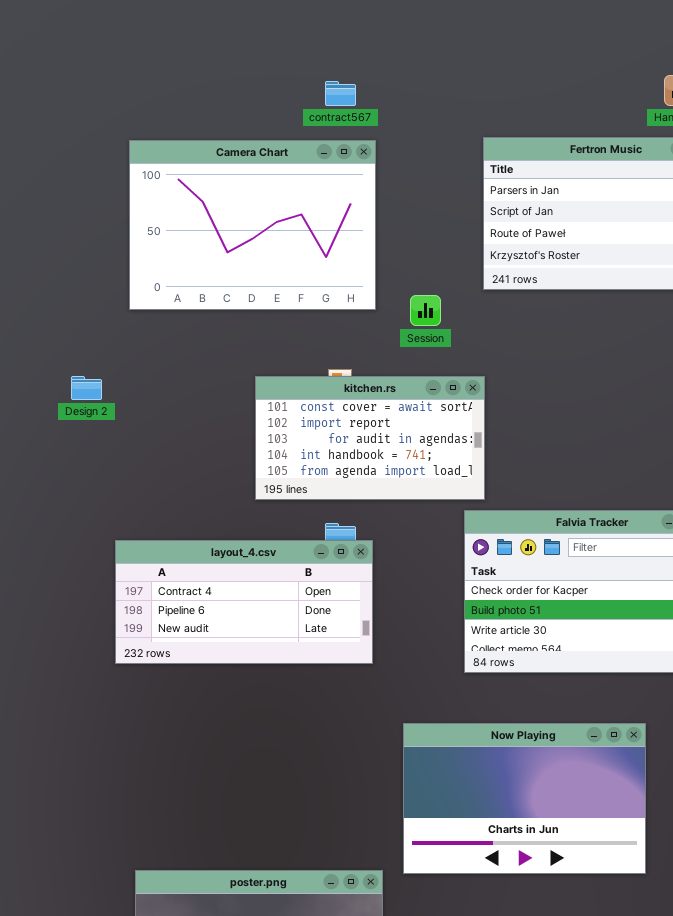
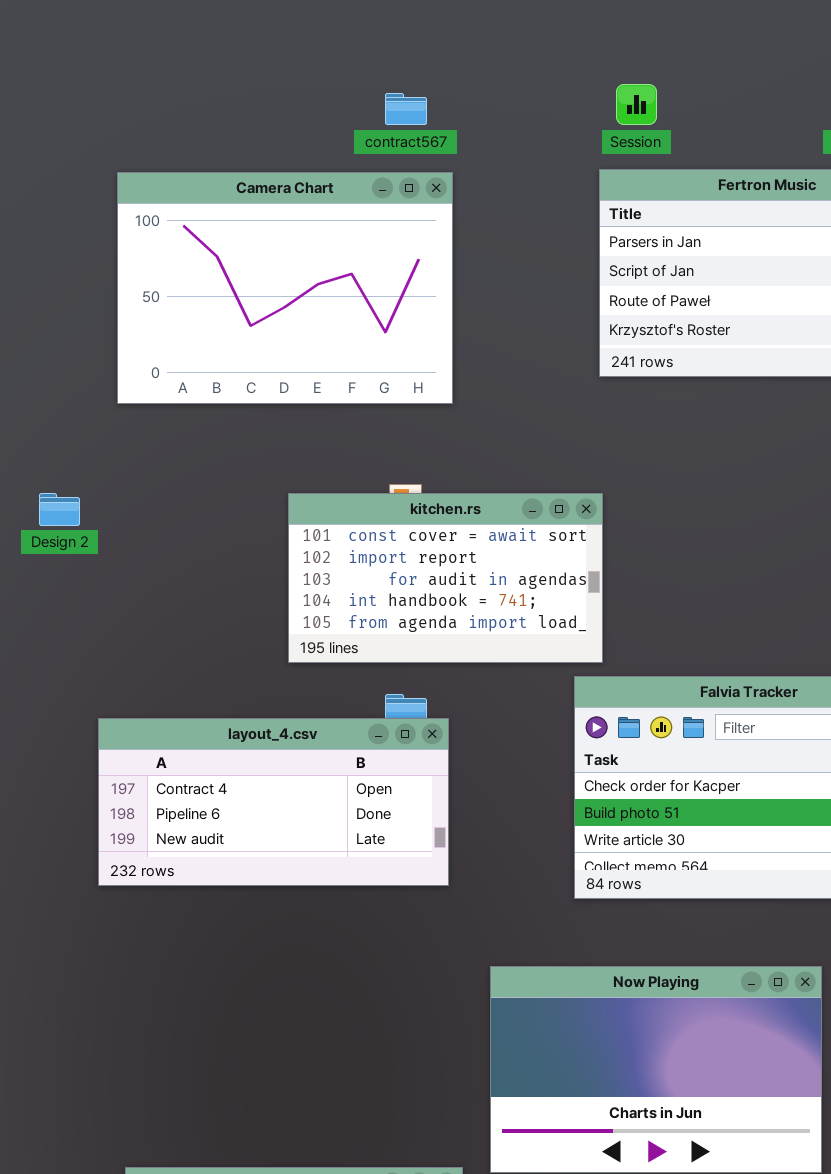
Session: [410,295,441,326] -> [616,84,657,125], moved

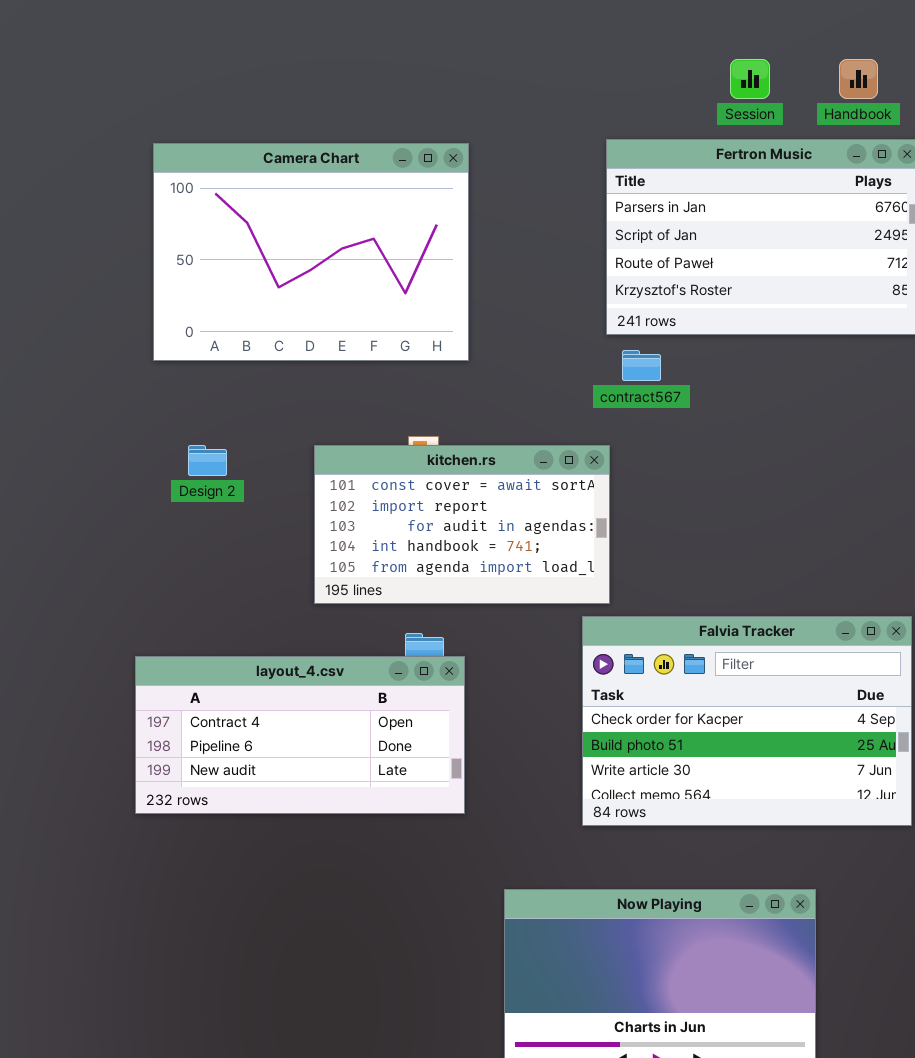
Session: [616,84,657,125] -> [730,59,770,99], moved
contract567: [385,93,427,125] -> [622,350,661,381], moved
Design 2: [39,493,80,526] -> [188,445,227,476], moved

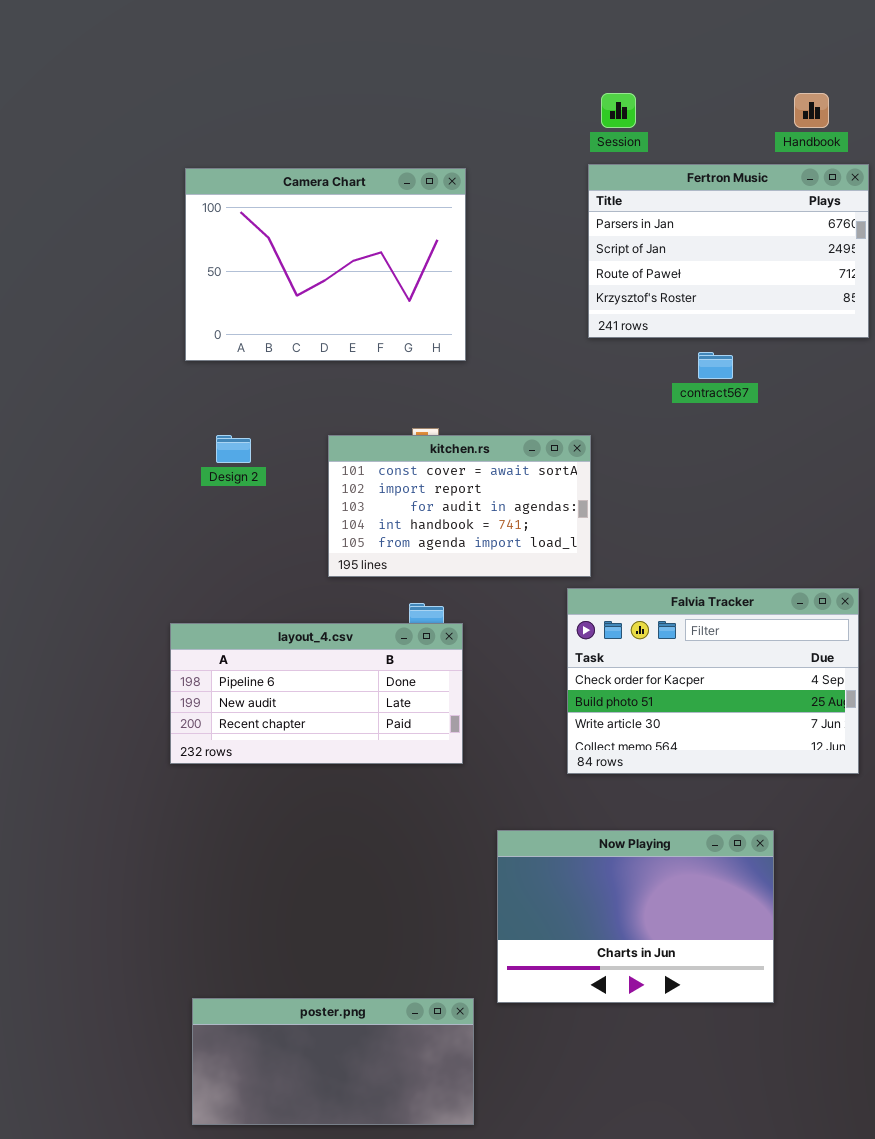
Session: [730,59,770,99] -> [601,93,636,128], moved
contract567: [622,350,661,381] -> [698,352,733,379], moved
layout_4.csv: [135,656,465,814] -> [170,623,463,764], scrolled down 1 row

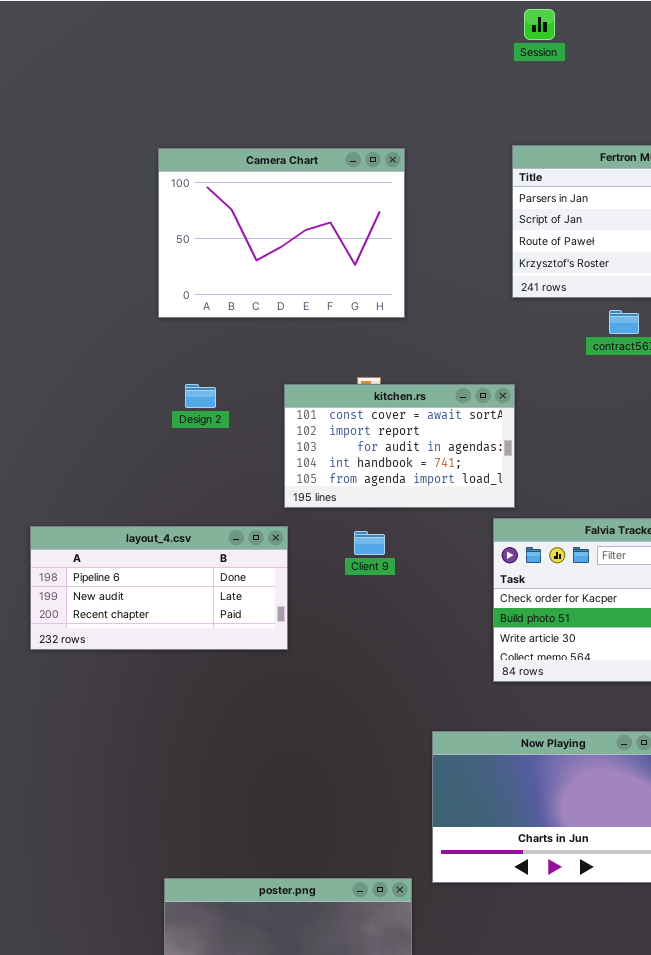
Session: [601,93,636,128] -> [524,9,555,40], moved
layout_4.csv: [170,623,463,764] -> [30,526,288,650], moved

